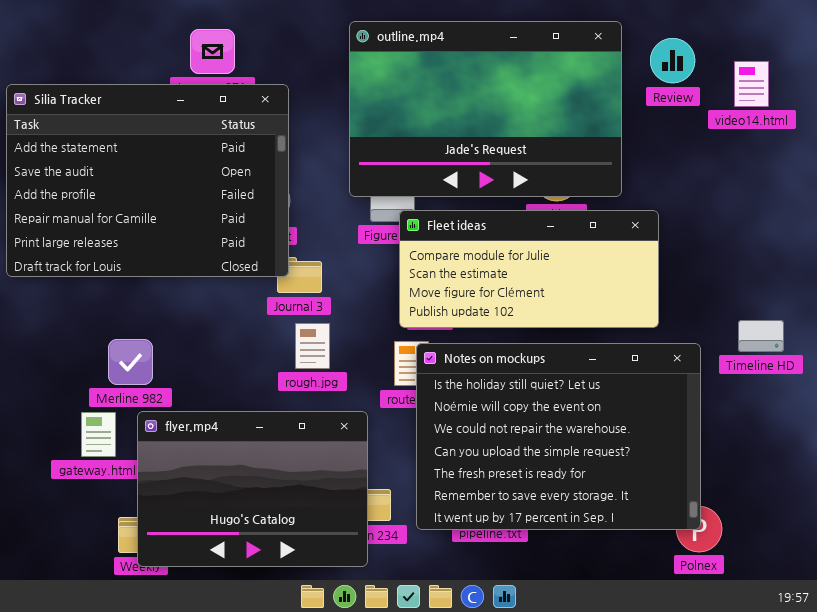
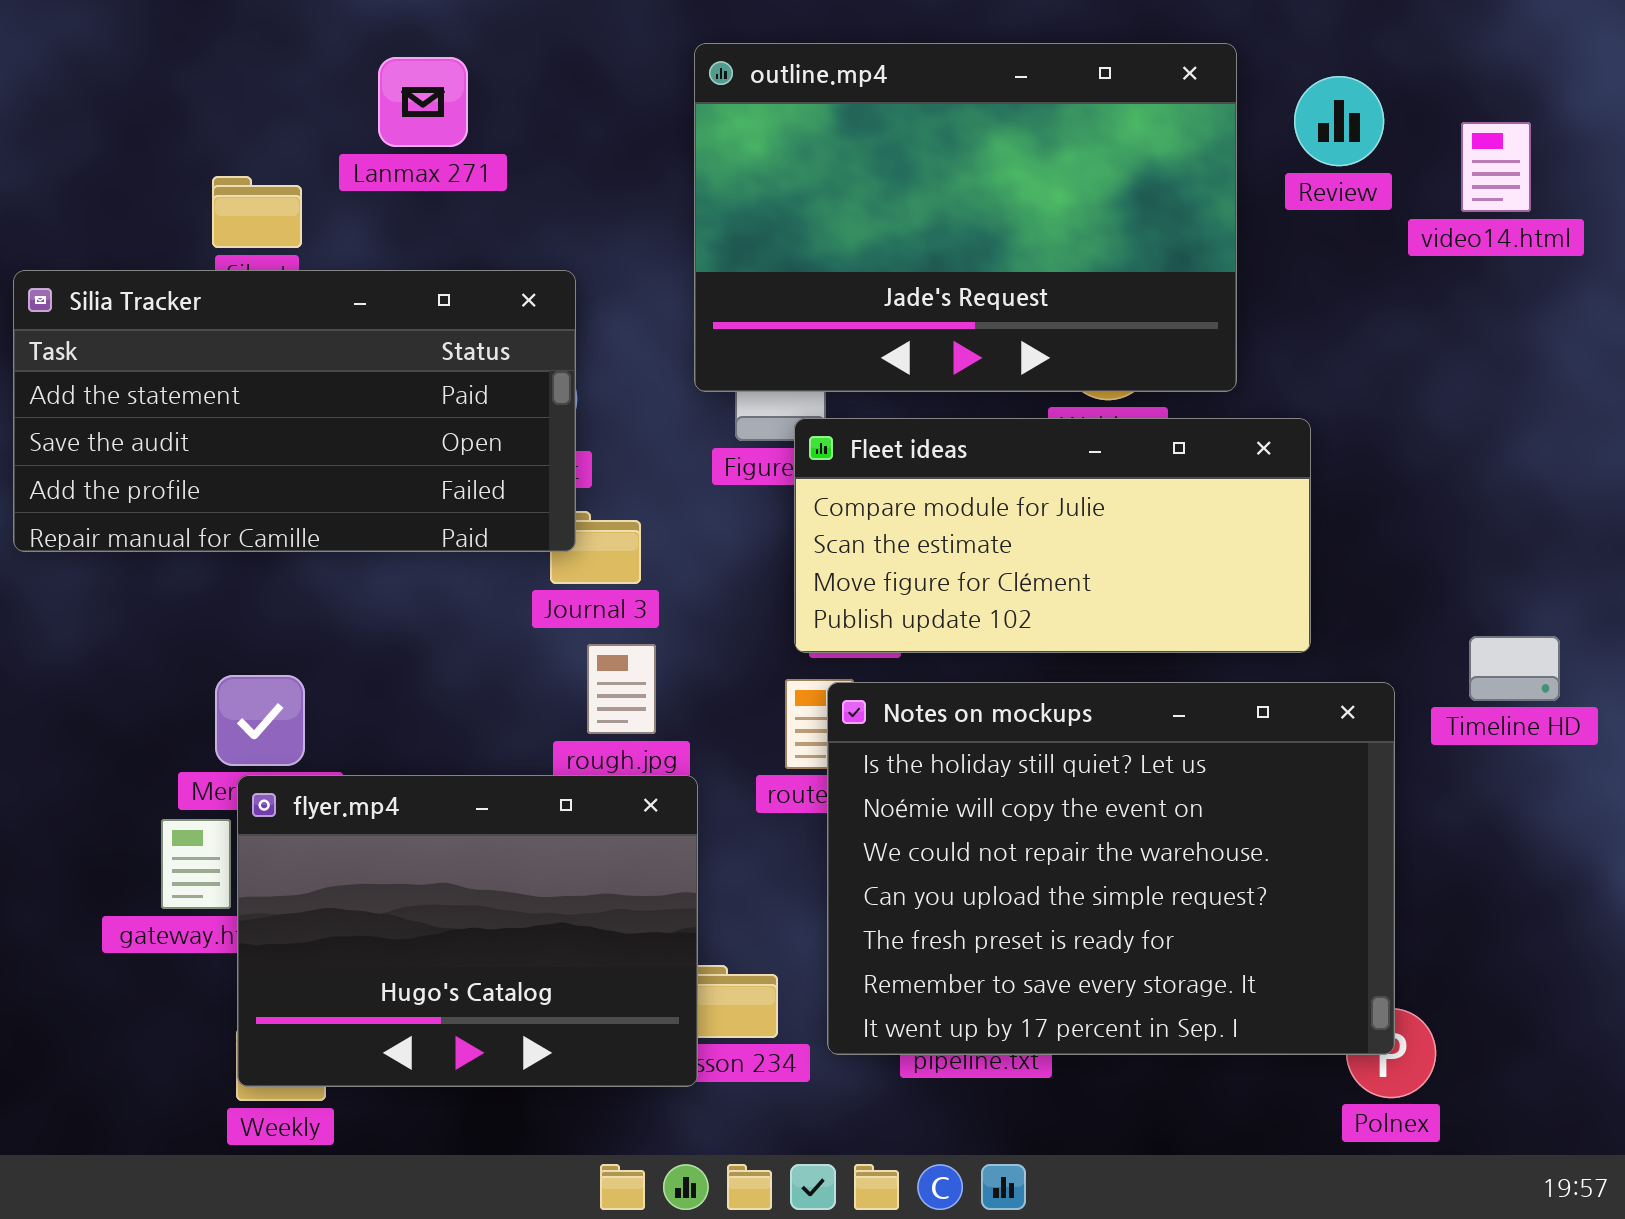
Silia Tracker: [6,84,289,277] -> [13,270,576,552], resized
flyer.mp4: [137,411,368,567] -> [237,775,698,1087], moved

